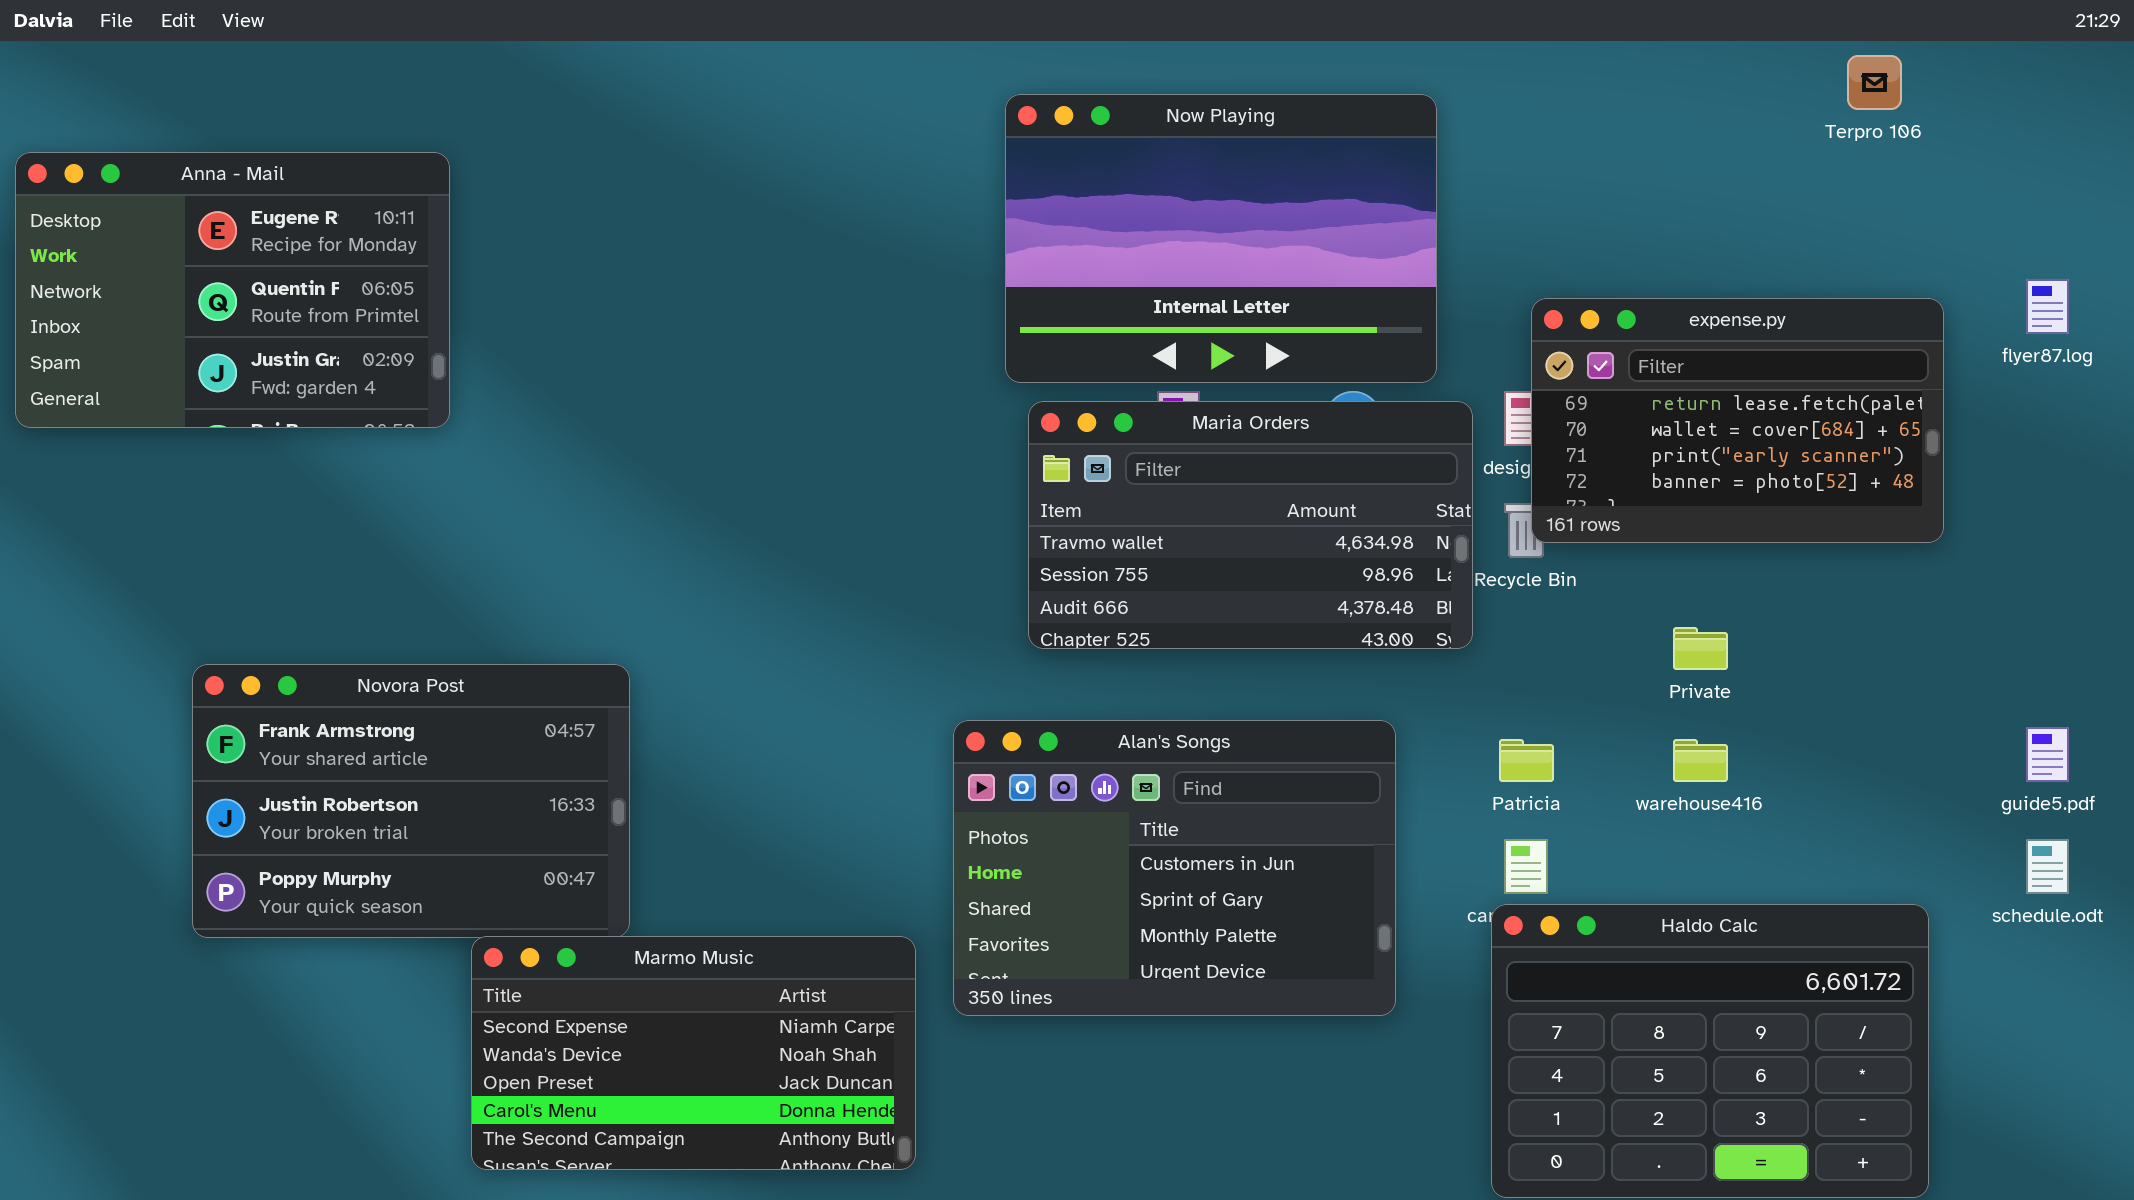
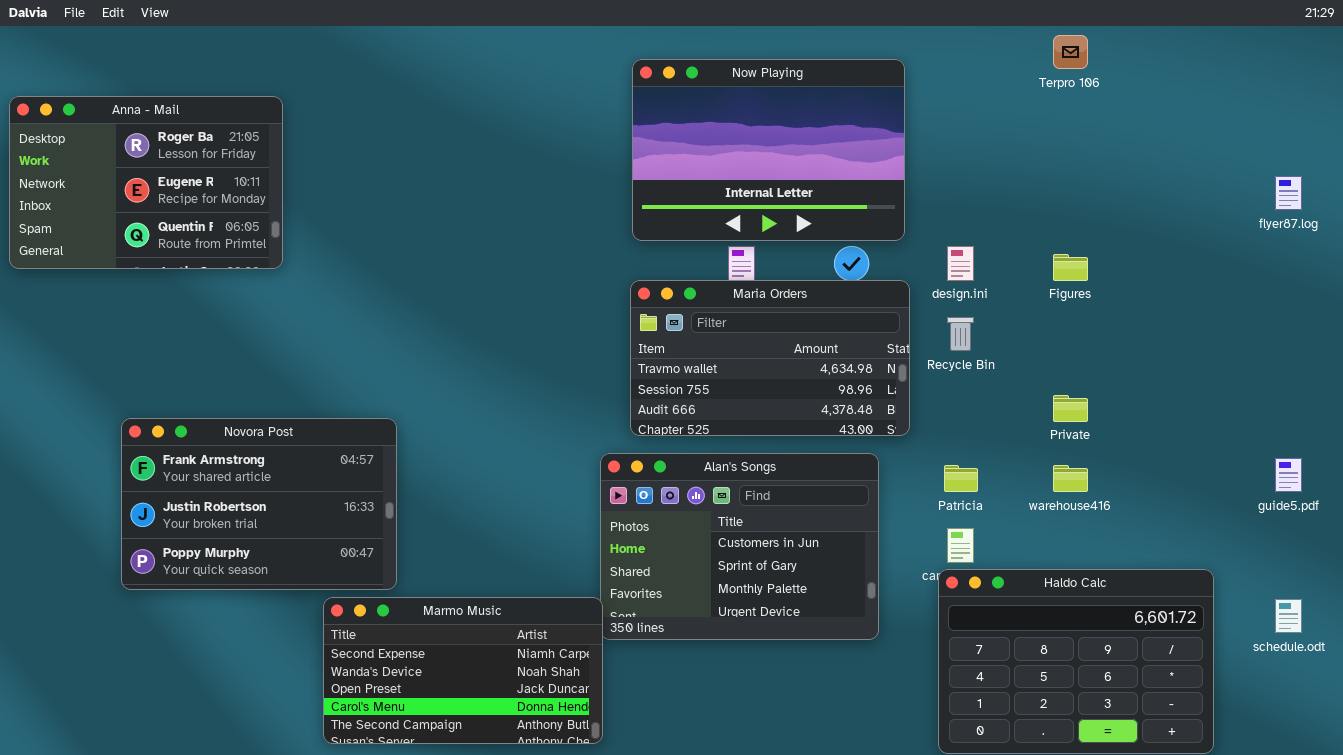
Terpro 106: [1847,55,1902,110] -> [1053,35,1088,69], moved
Anna - Mail: [15,152,450,428] -> [9,96,283,269], scrolled up 1 row
expense.py: [1531,298,1944,543] -> none, closed
Maria Orders: [1028,401,1473,649] -> [630,280,910,436], moved
schedule.odt: [2026,839,2069,894] -> [1275,599,1302,633], moved
Marmo Music: [471,936,916,1170] -> [323,597,603,744], moved

